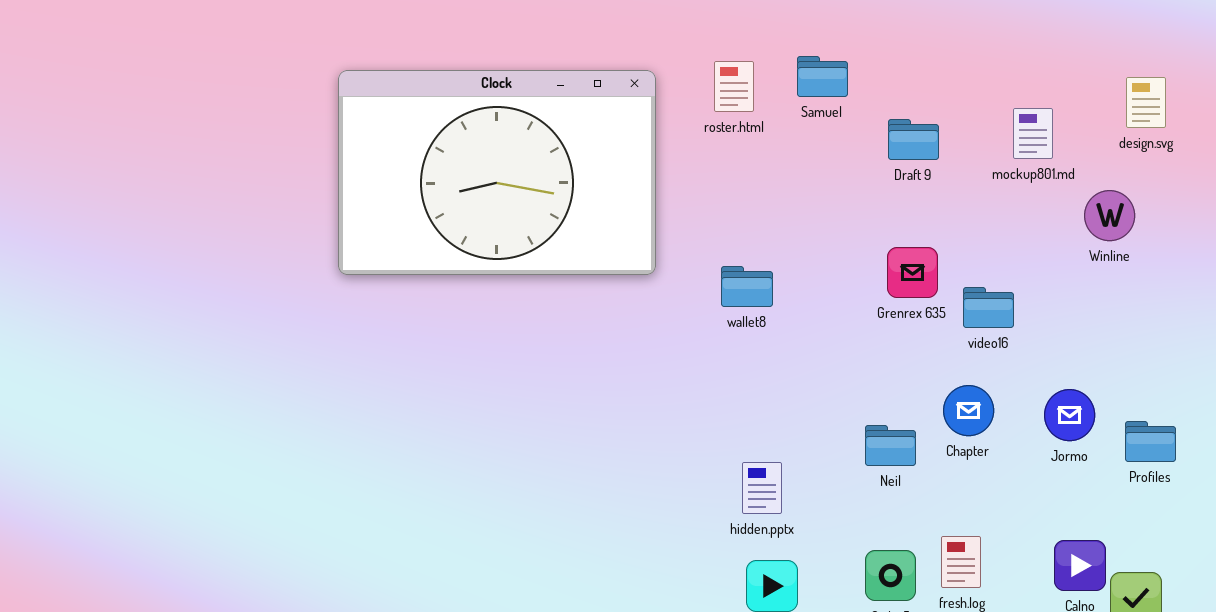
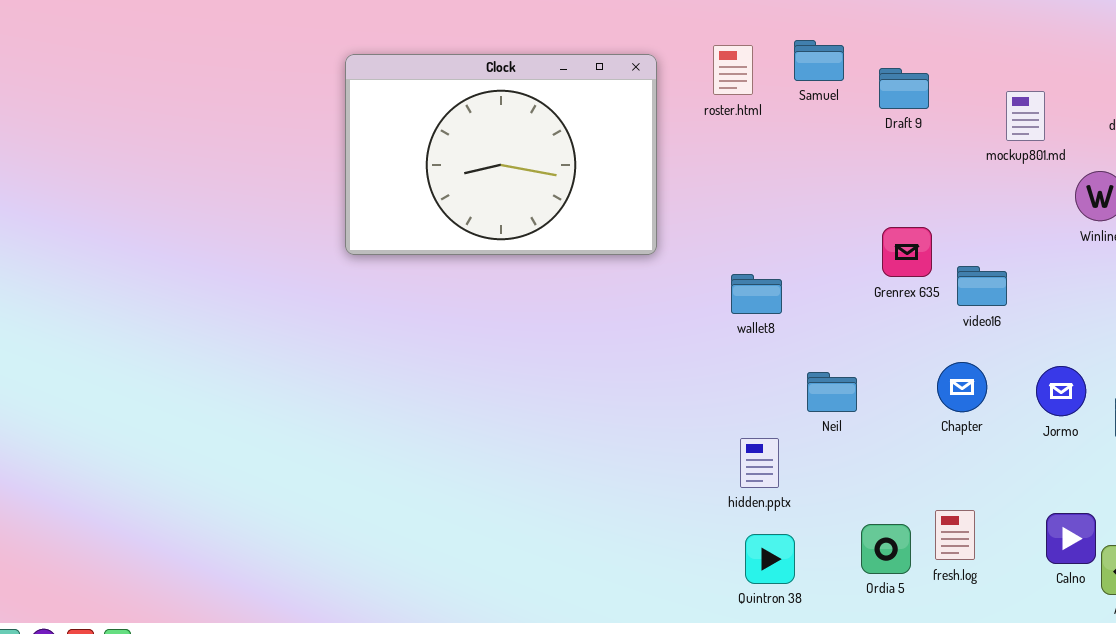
Draft 9: [888,119,939,160] -> [879,68,929,109], moved
wallet8: [721,266,773,307] -> [731,274,782,314], moved
Neil: [865,425,916,466] -> [807,372,857,412], moved

